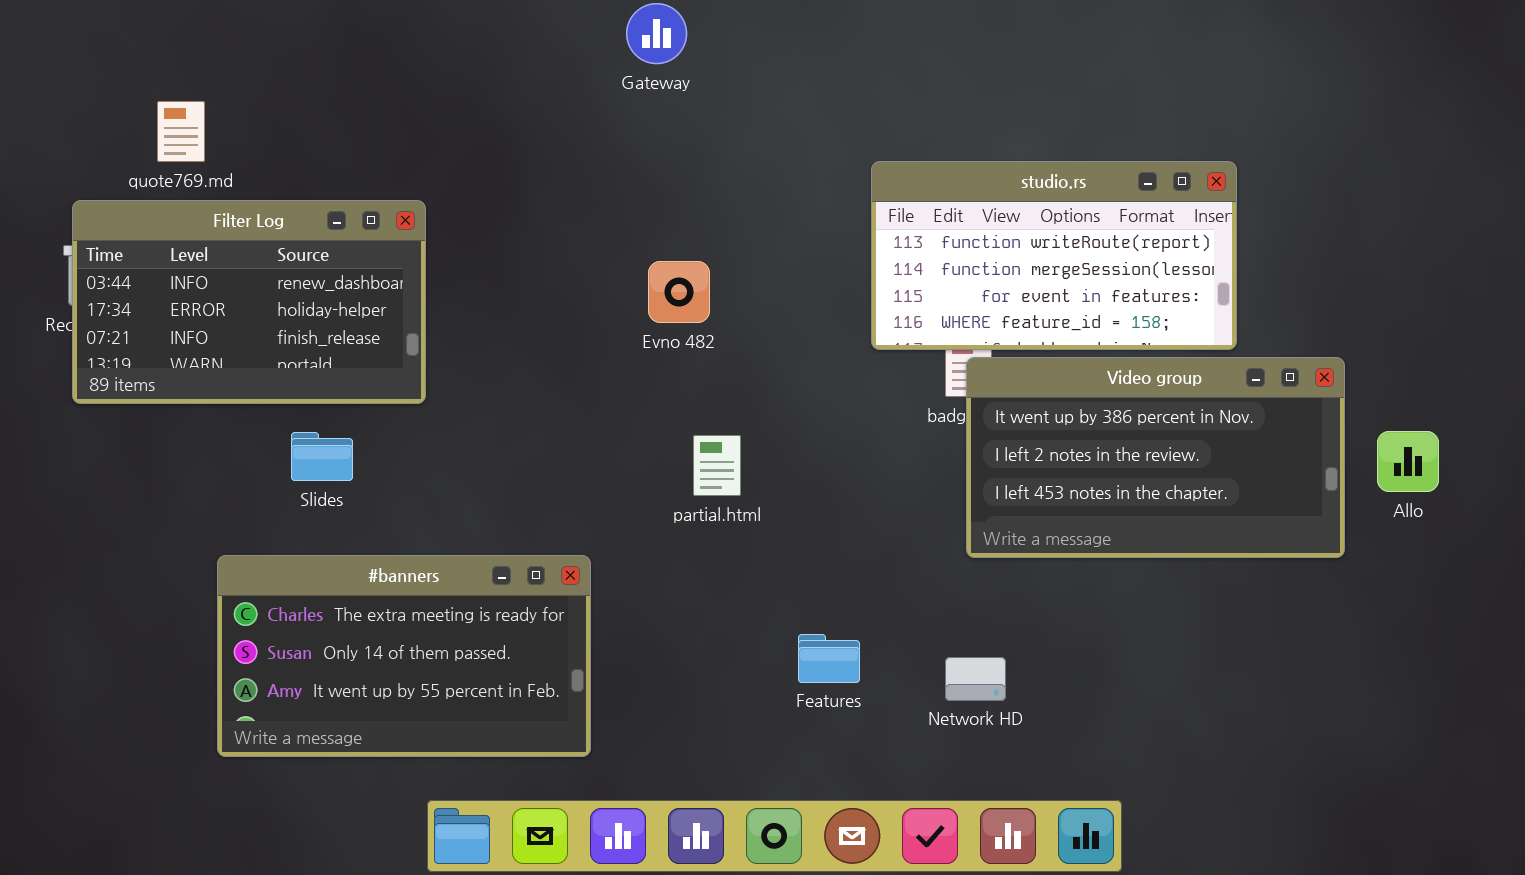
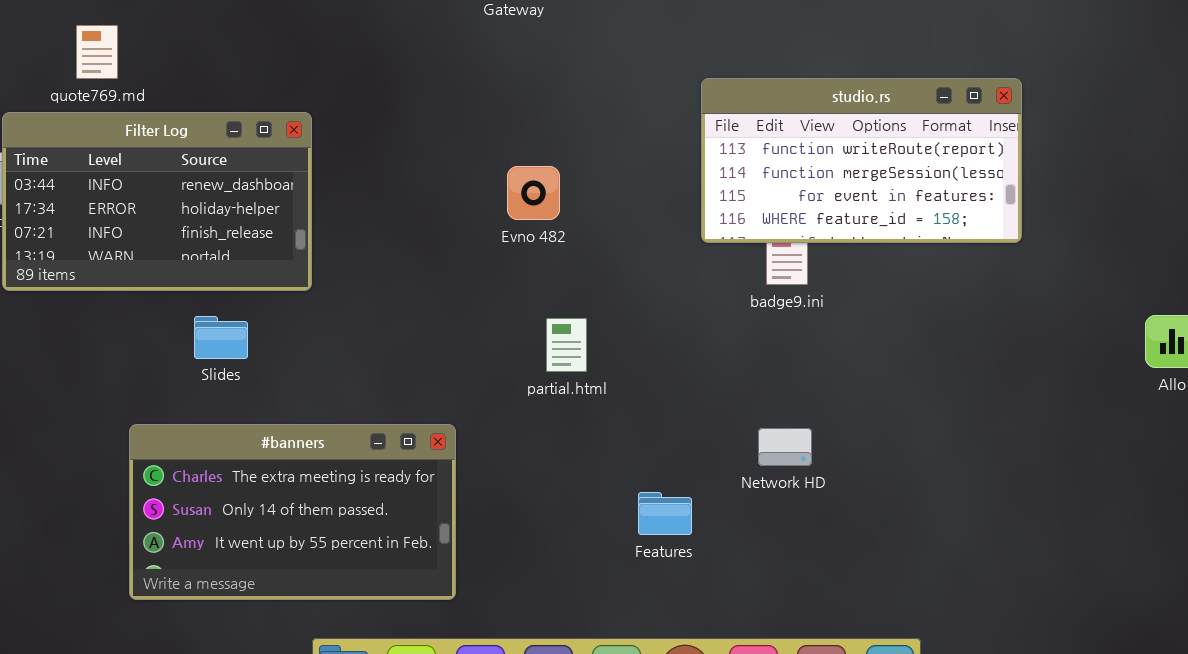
Video group: [966,357,1345,558] -> none, closed
Network HD: [945,657,1006,701] -> [758,428,812,466], moved

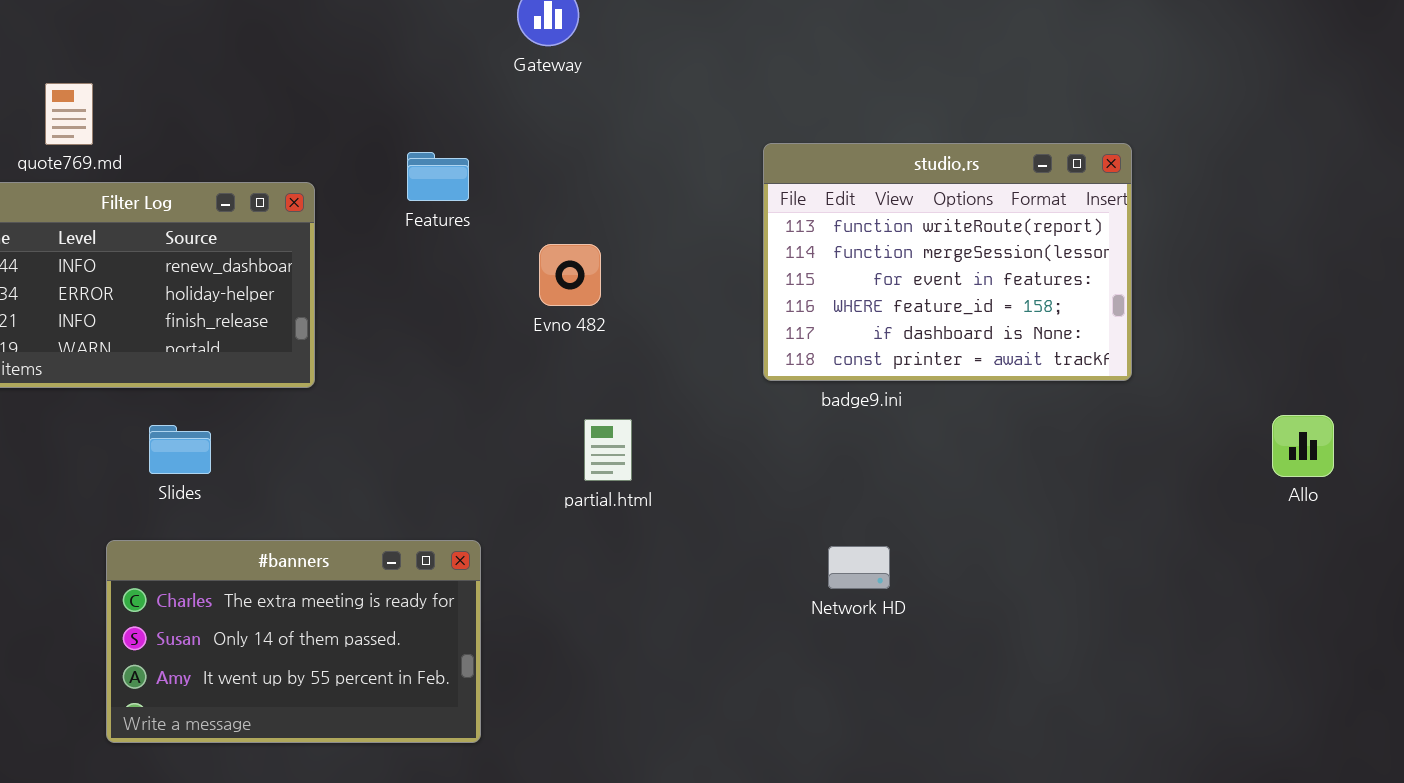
studio.rs: [701,78,1022,243] -> [763,143,1132,381], resized
Slides: [194,316,248,359] -> [149,425,211,474], moved
Features: [638,492,692,535] -> [407,152,469,201], moved

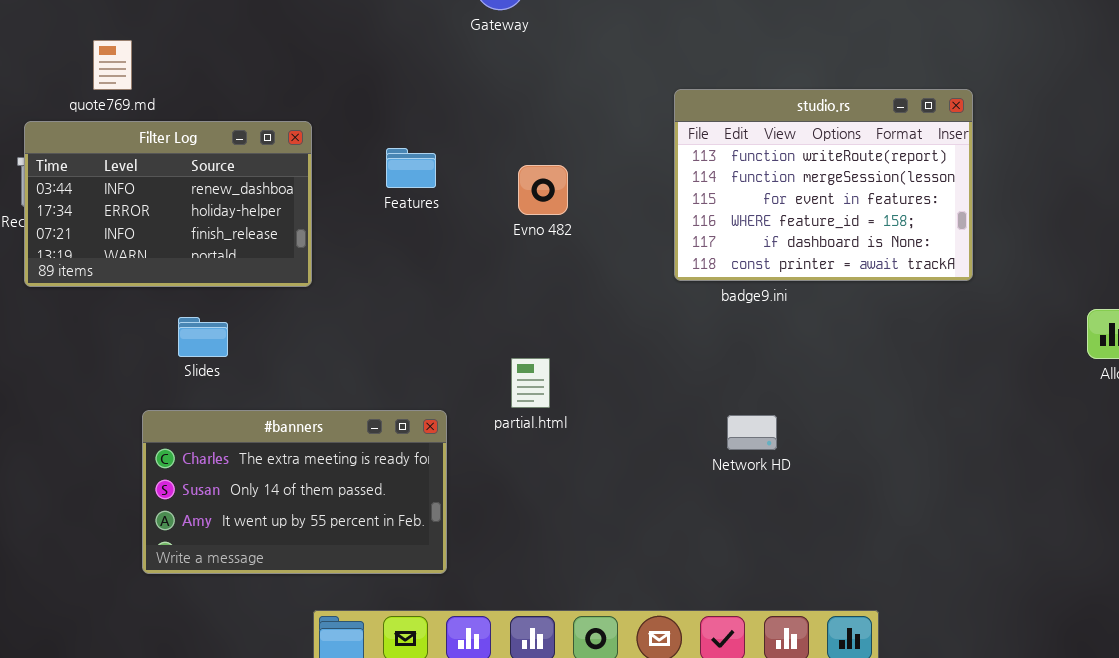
Features: [407,152,469,201] -> [386,148,436,188], moved
Evno 482: [539,244,601,306] -> [518,165,568,215], moved
partial.html: [584,419,632,481] -> [511,358,550,408], moved

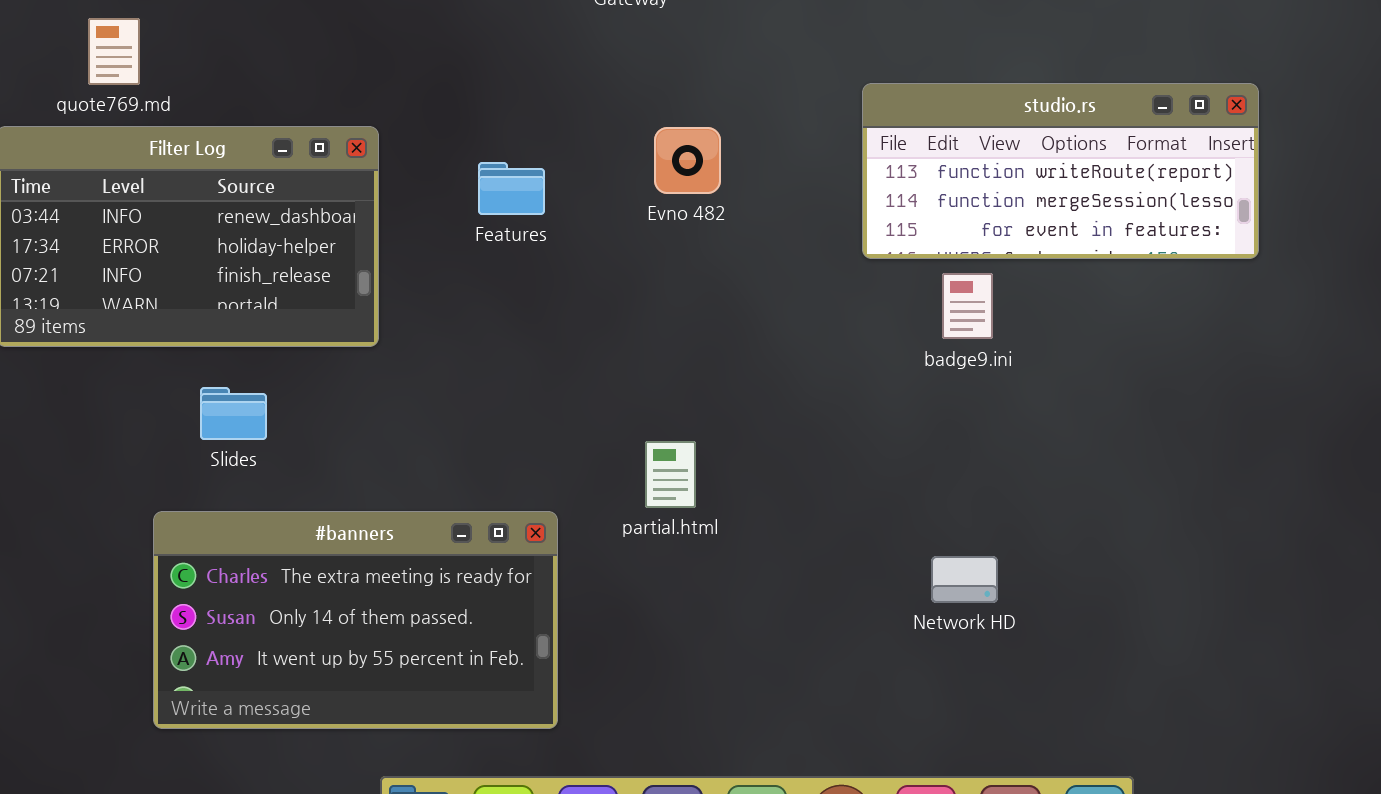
studio.rs: [674,89,973,281] -> [862,83,1259,259], resized
Evno 482: [518,165,568,215] -> [654,127,721,194], moved
Network HD: [727,415,777,450] -> [931,556,998,603], moved

